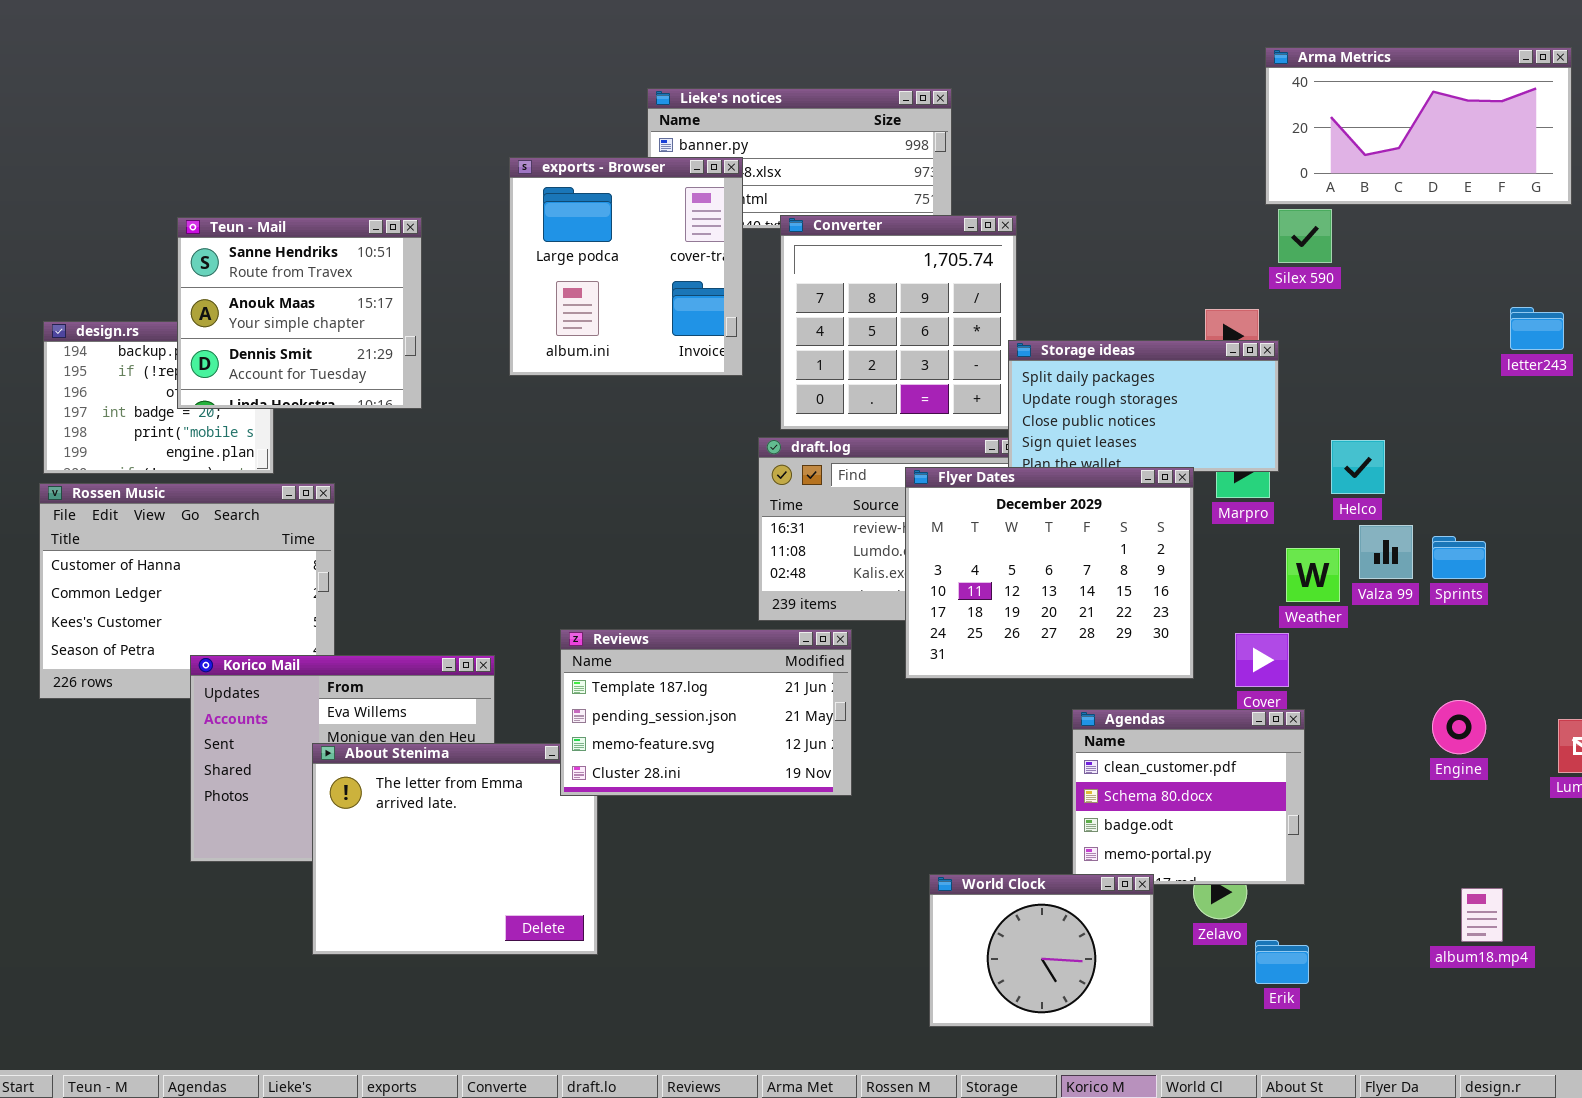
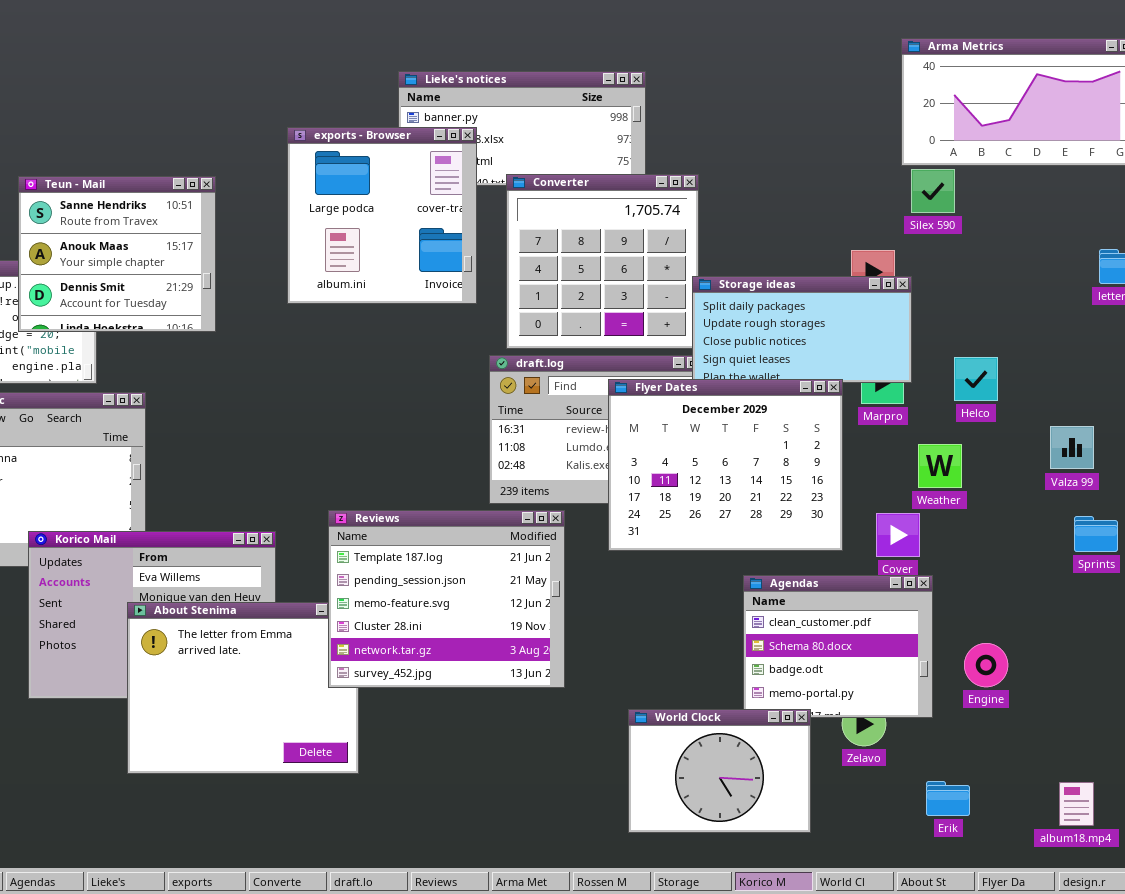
Valza 99: [1359,525,1413,579] -> [1050,426,1094,469], moved
Sprints: [1432,536,1486,579] -> [1074,516,1118,552], moved
Reviews: [560,629,852,796] -> [328,510,565,688], resized
Engine: [1432,700,1486,754] -> [964,643,1008,687], moved
album18.mp4: [1461,888,1503,942] -> [1059,782,1094,826], moved
Erik: [1255,940,1309,984] -> [926,781,970,816], moved

